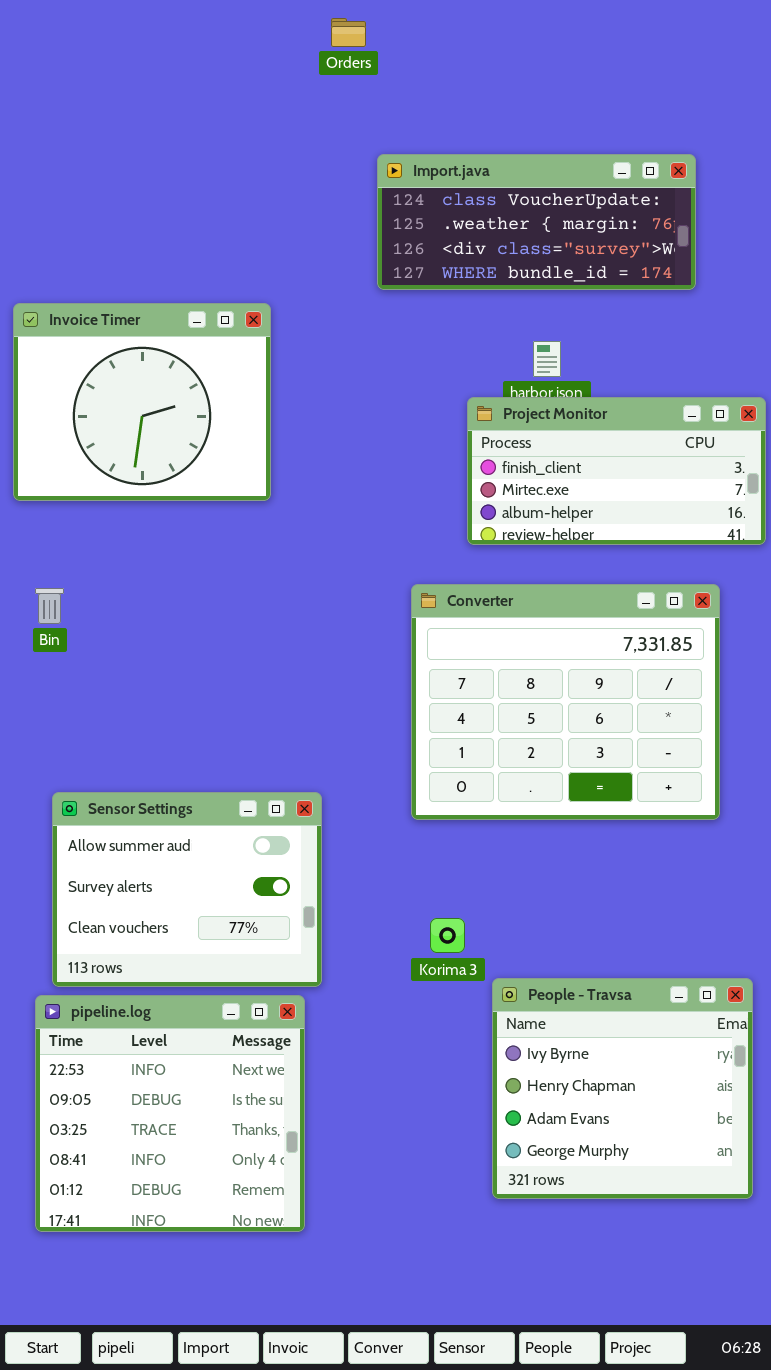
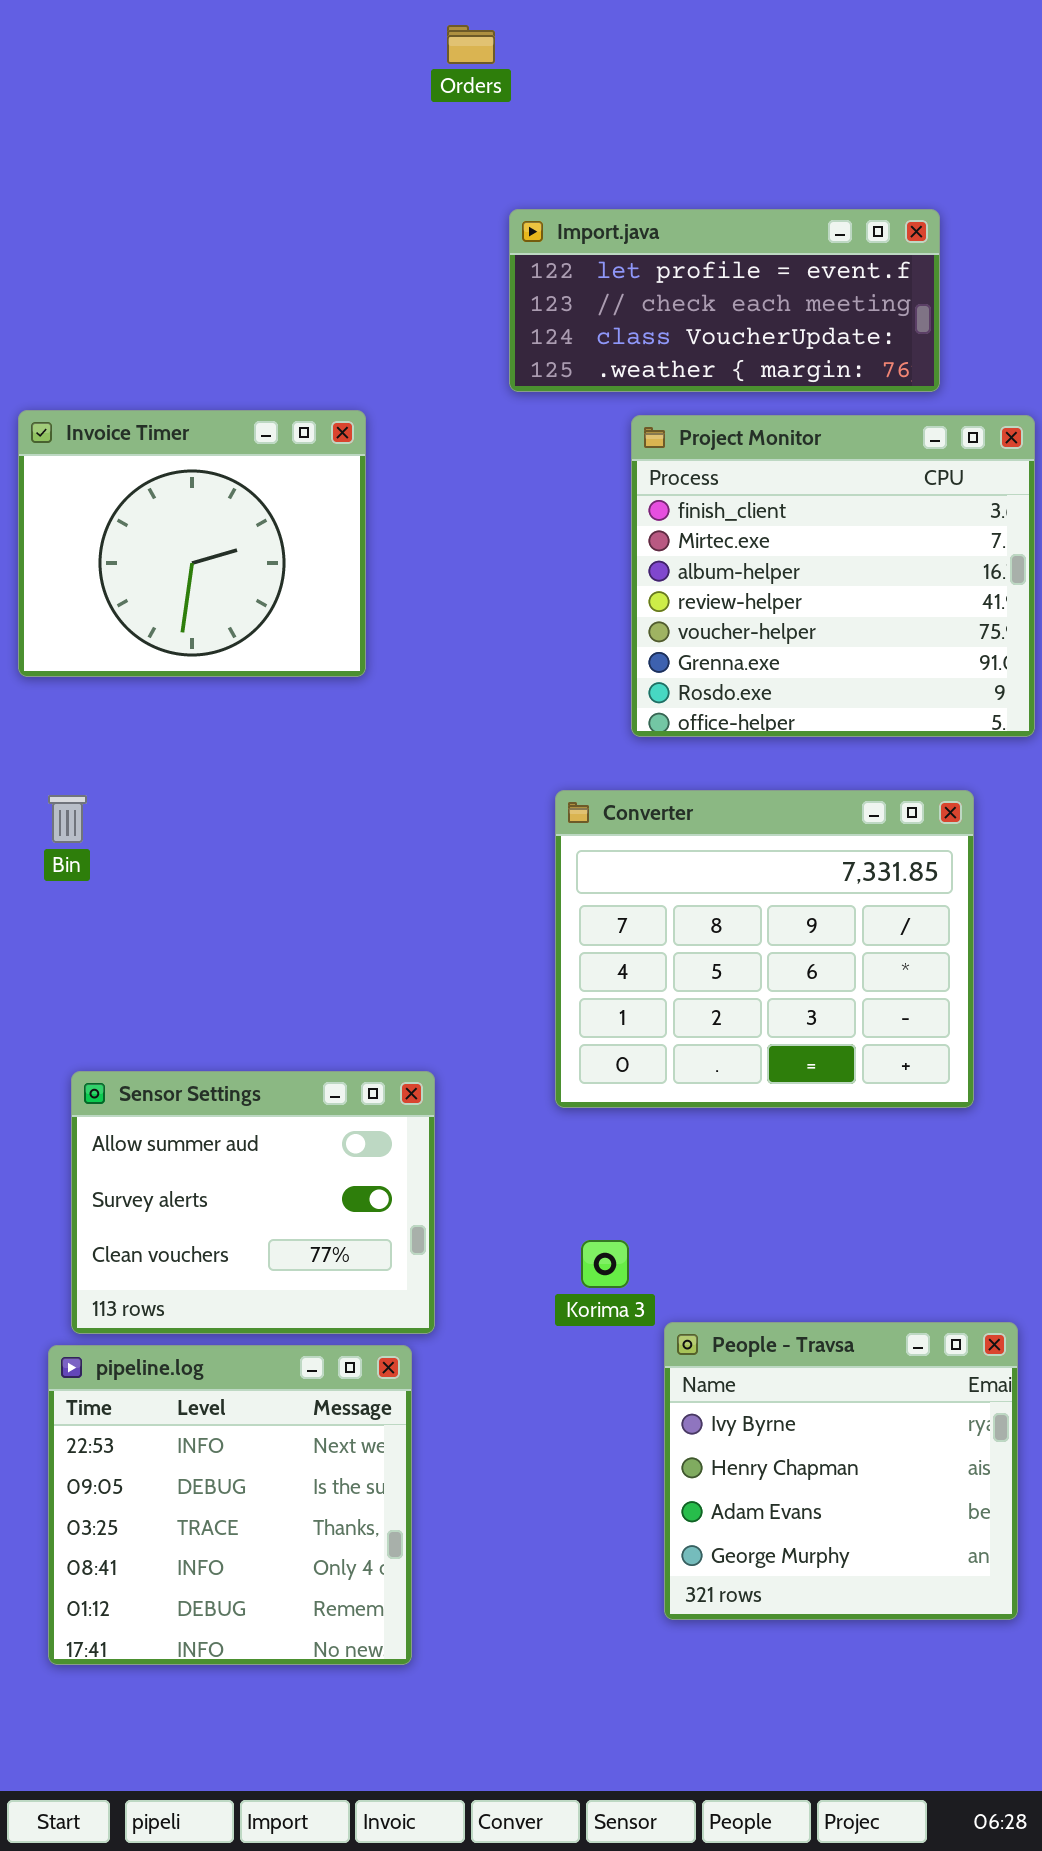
Import.java: [377,154,696,290] -> [509,209,940,392], scrolled up 2 rows
Project Monitor: [467,397,766,545] -> [631,415,1035,737], resized

